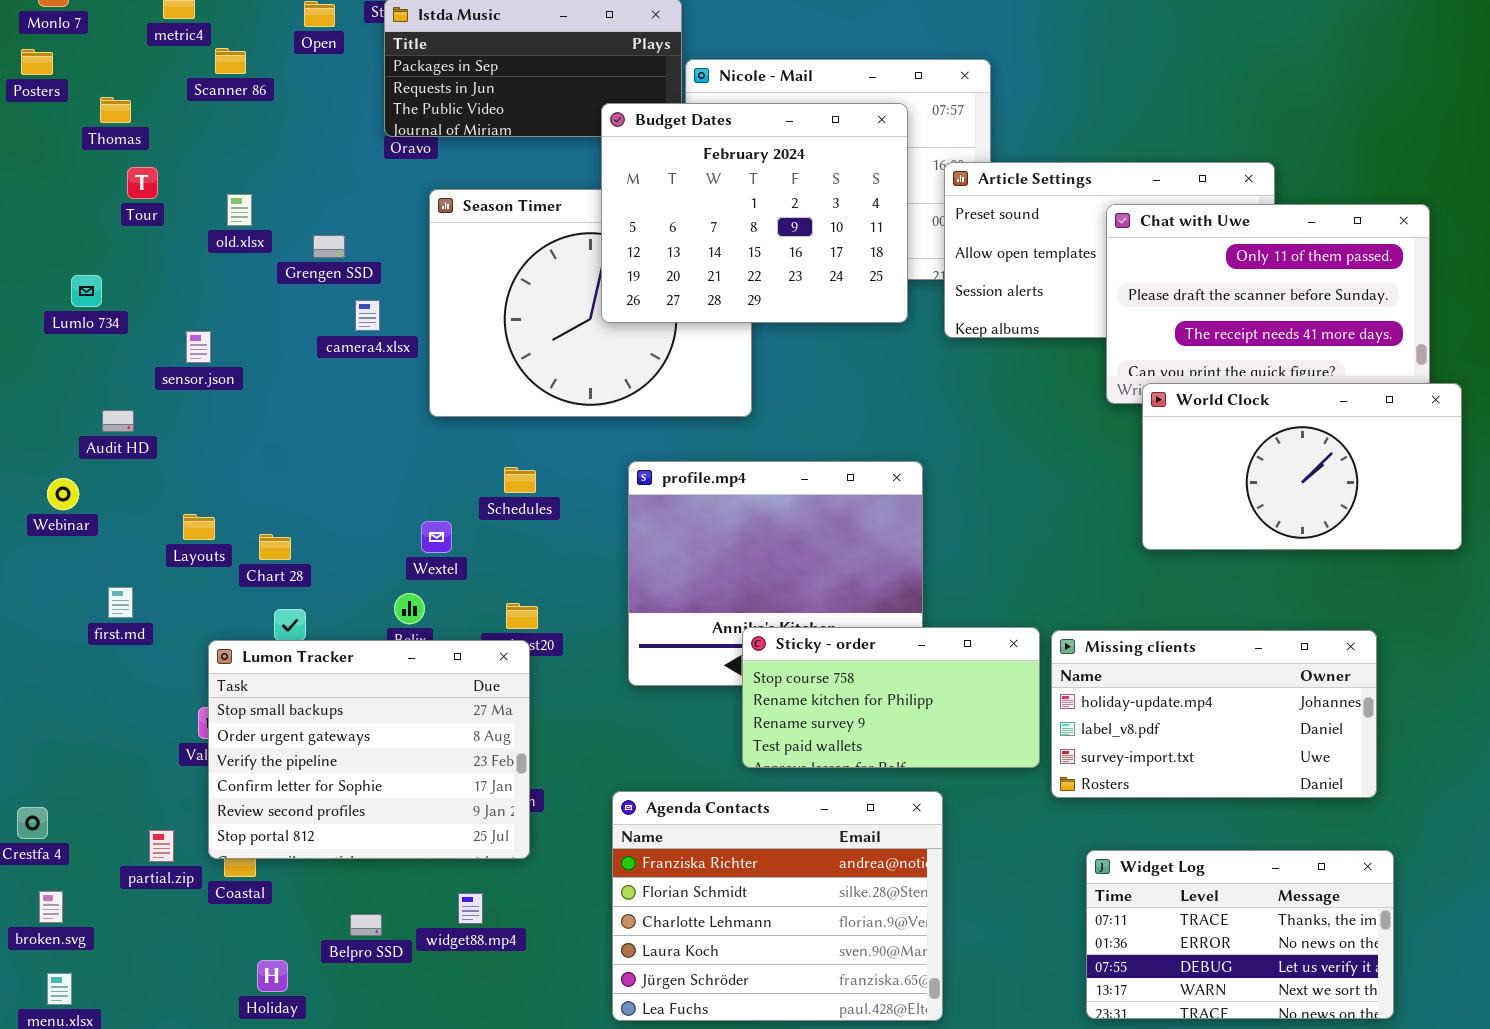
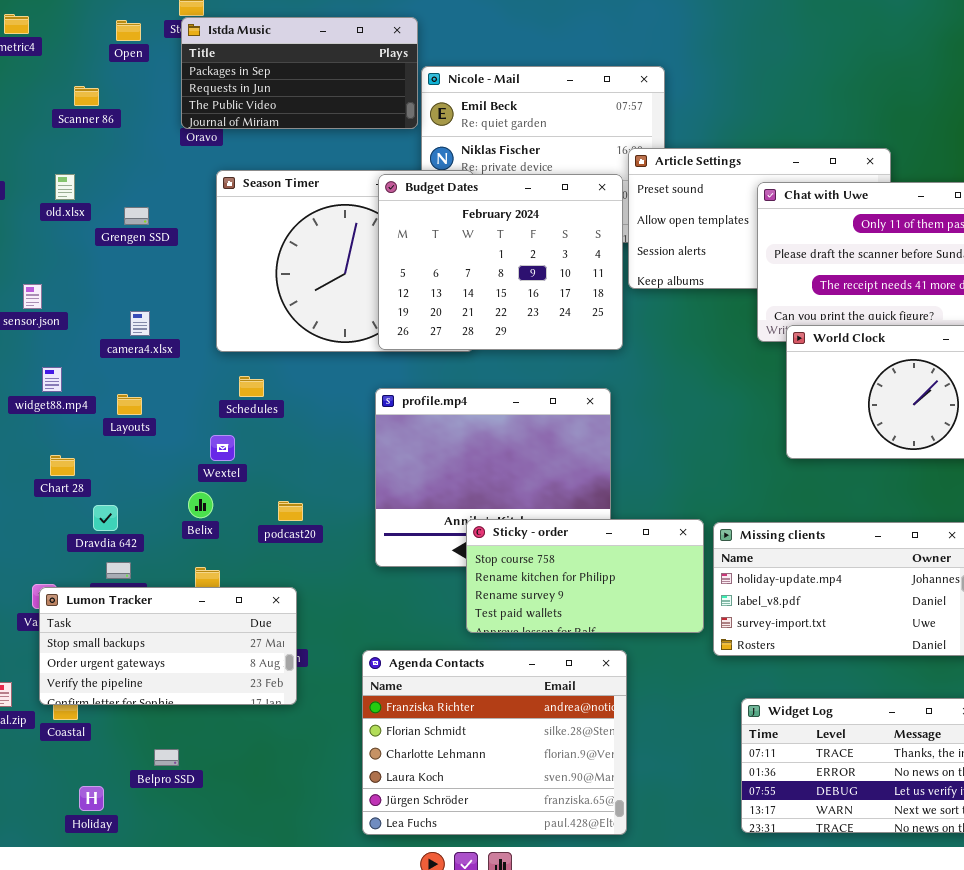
Scanner 86: [215,48,246,74] -> [74,86,99,106], moved
Budget Dates: [601,103,908,323] -> [378,174,623,350], moved
camera4.xlsx: [355,300,380,331] -> [130,311,150,336], moved
Schedules: [504,467,536,493] -> [239,376,264,397], moved
Layouts: [183,514,215,540] -> [117,394,142,415], moved
Chart 28: [259,534,291,560] -> [50,455,75,476], moved
Lumon Tracker: [208,640,530,859] -> [39,587,297,705], resized
widget88.mp4: [458,893,483,924] -> [42,367,62,392], moved

